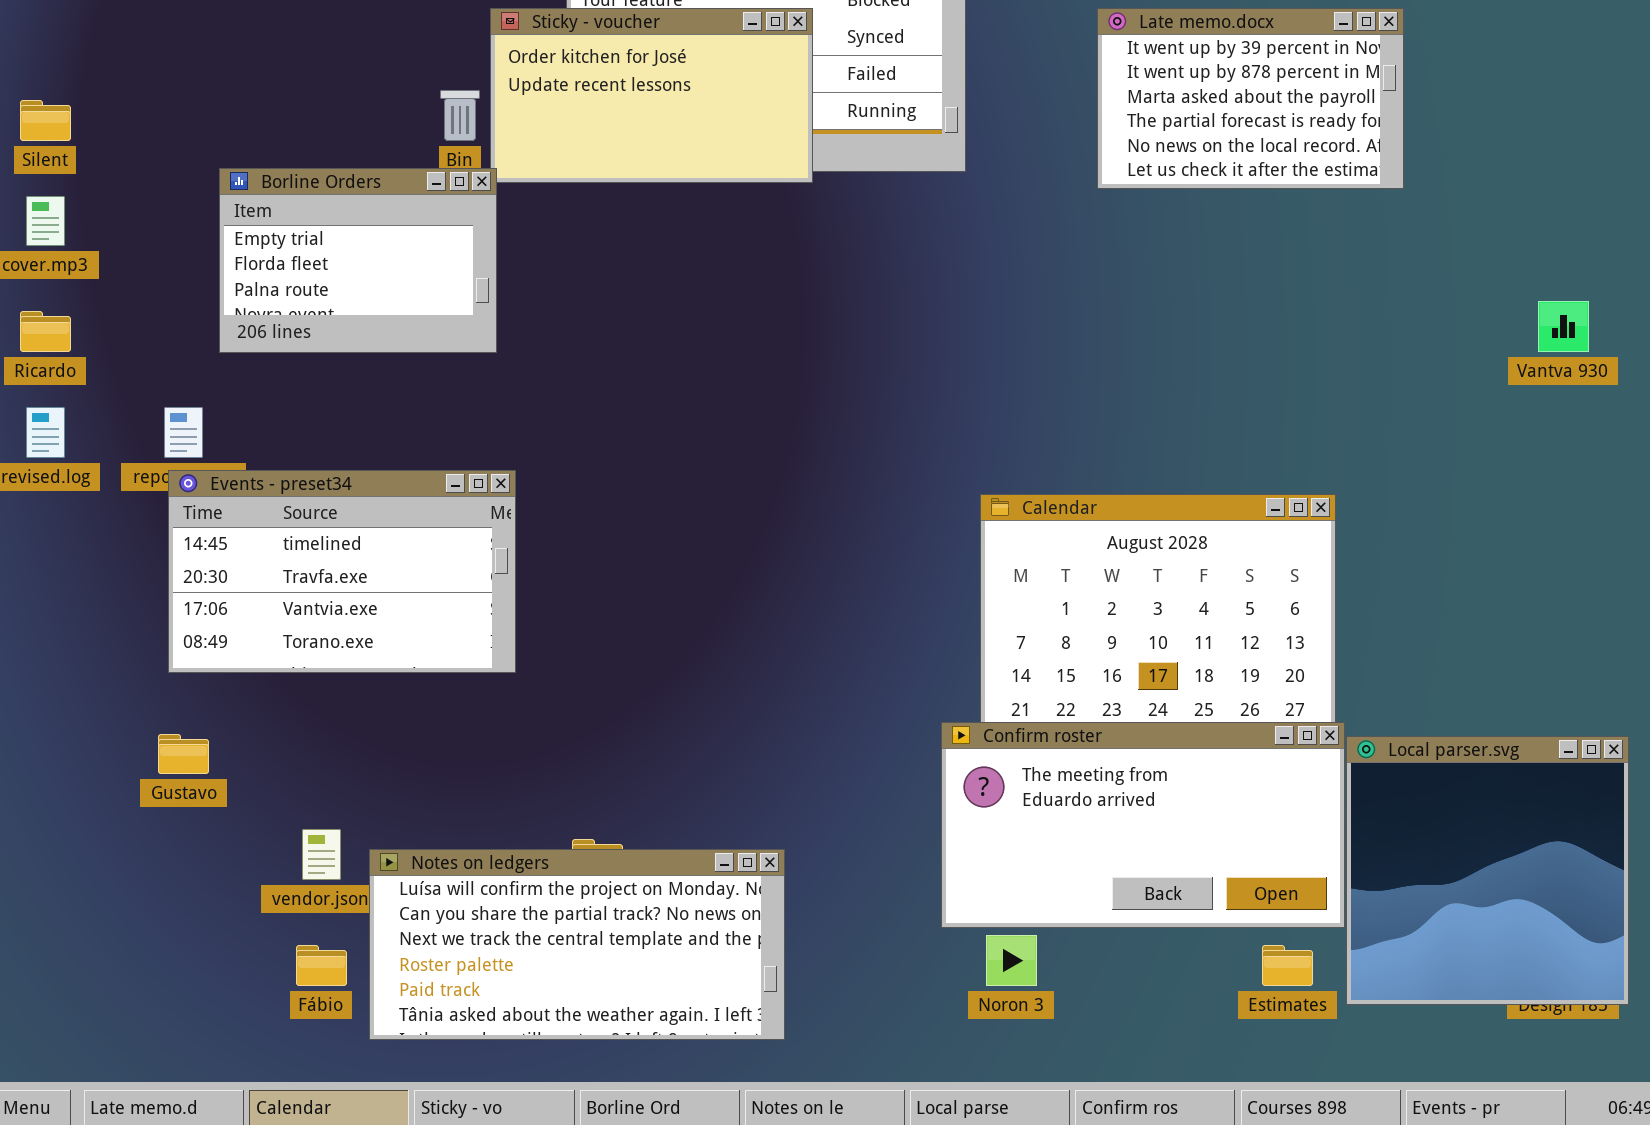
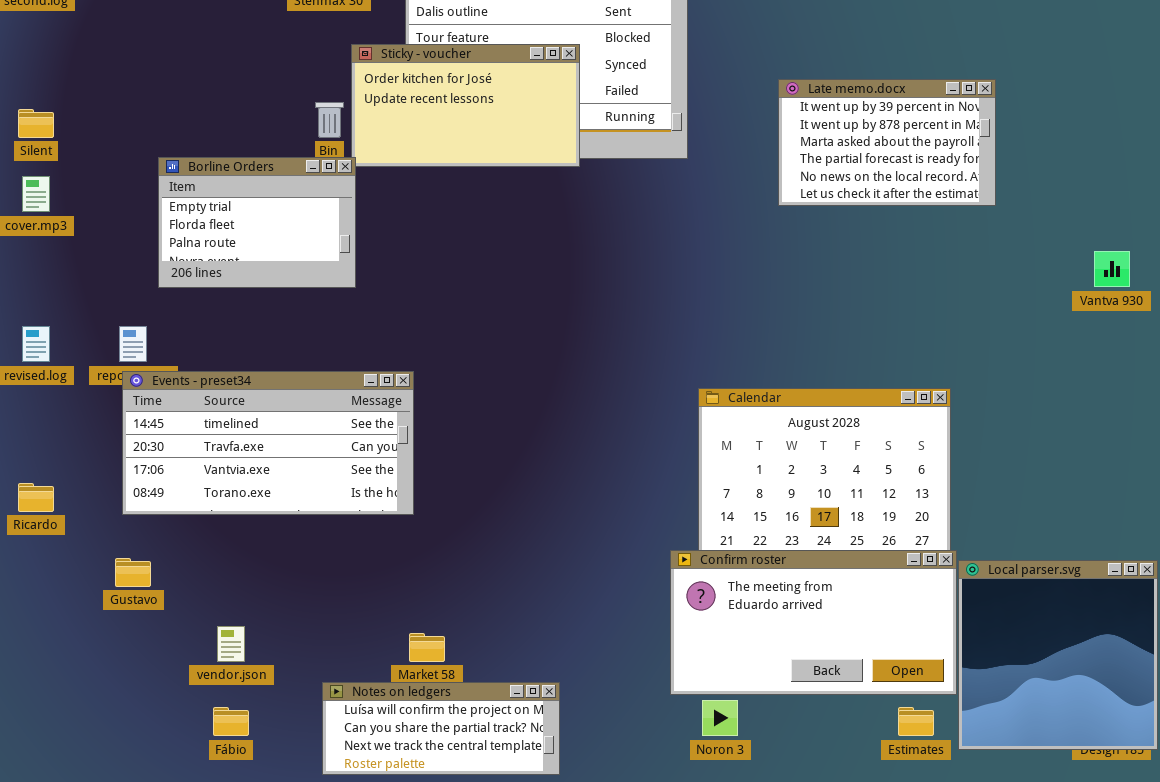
Late memo.docx: [1097,8,1404,189] -> [778,79,996,206], moved
Ricardo: [20,311,71,352] -> [18,483,54,512], moved
Events - preset34: [168,470,516,673] -> [122,371,414,515], resized
Notes on ledgers: [369,849,785,1040] -> [322,682,560,775], resized

